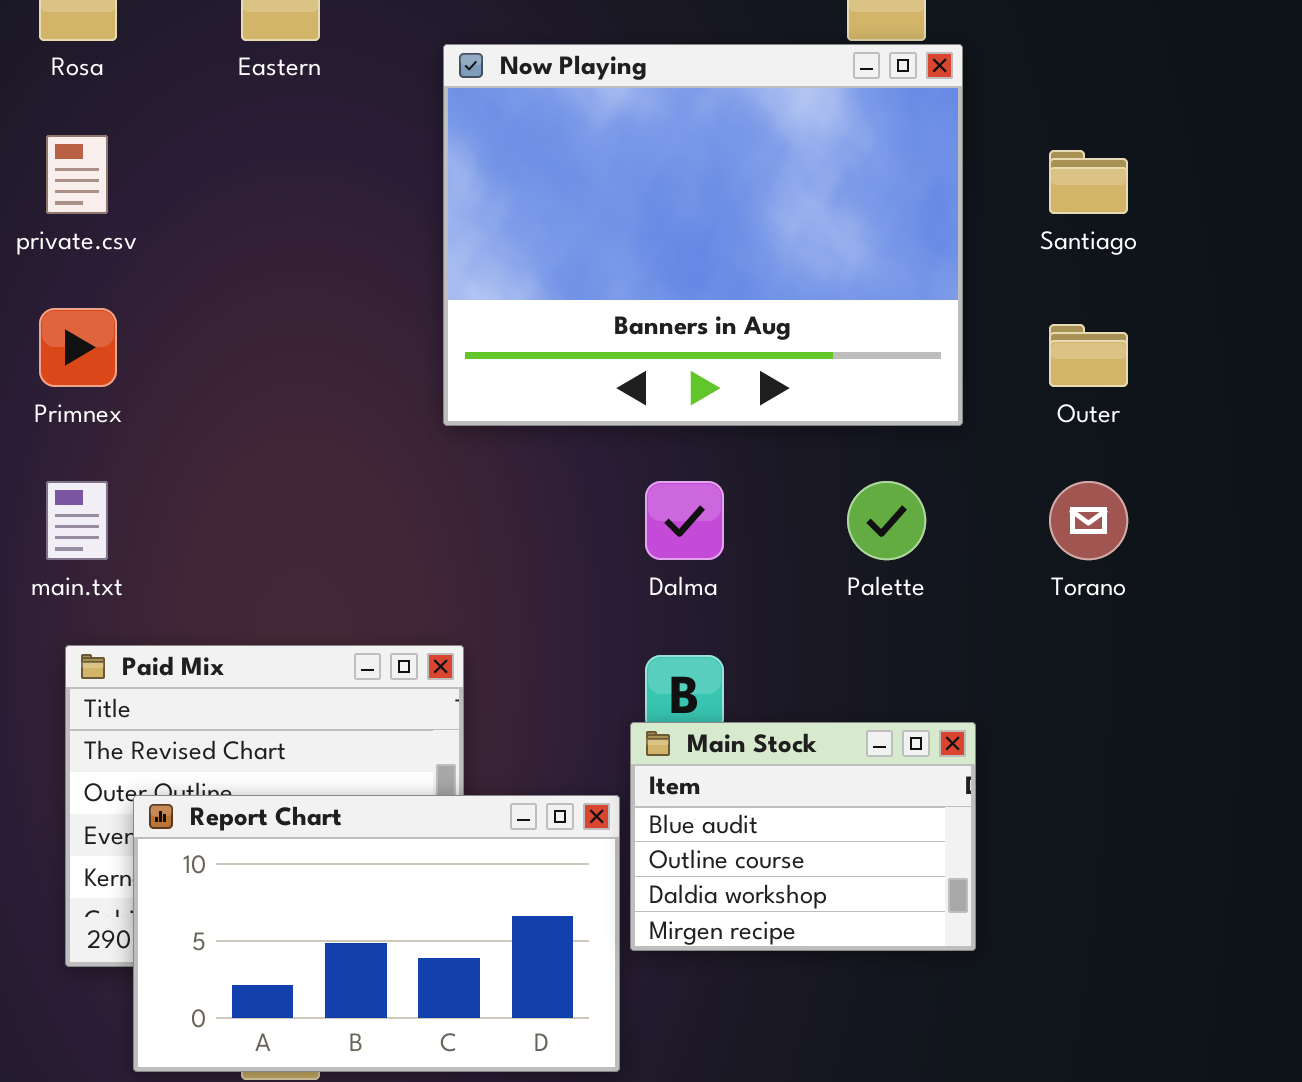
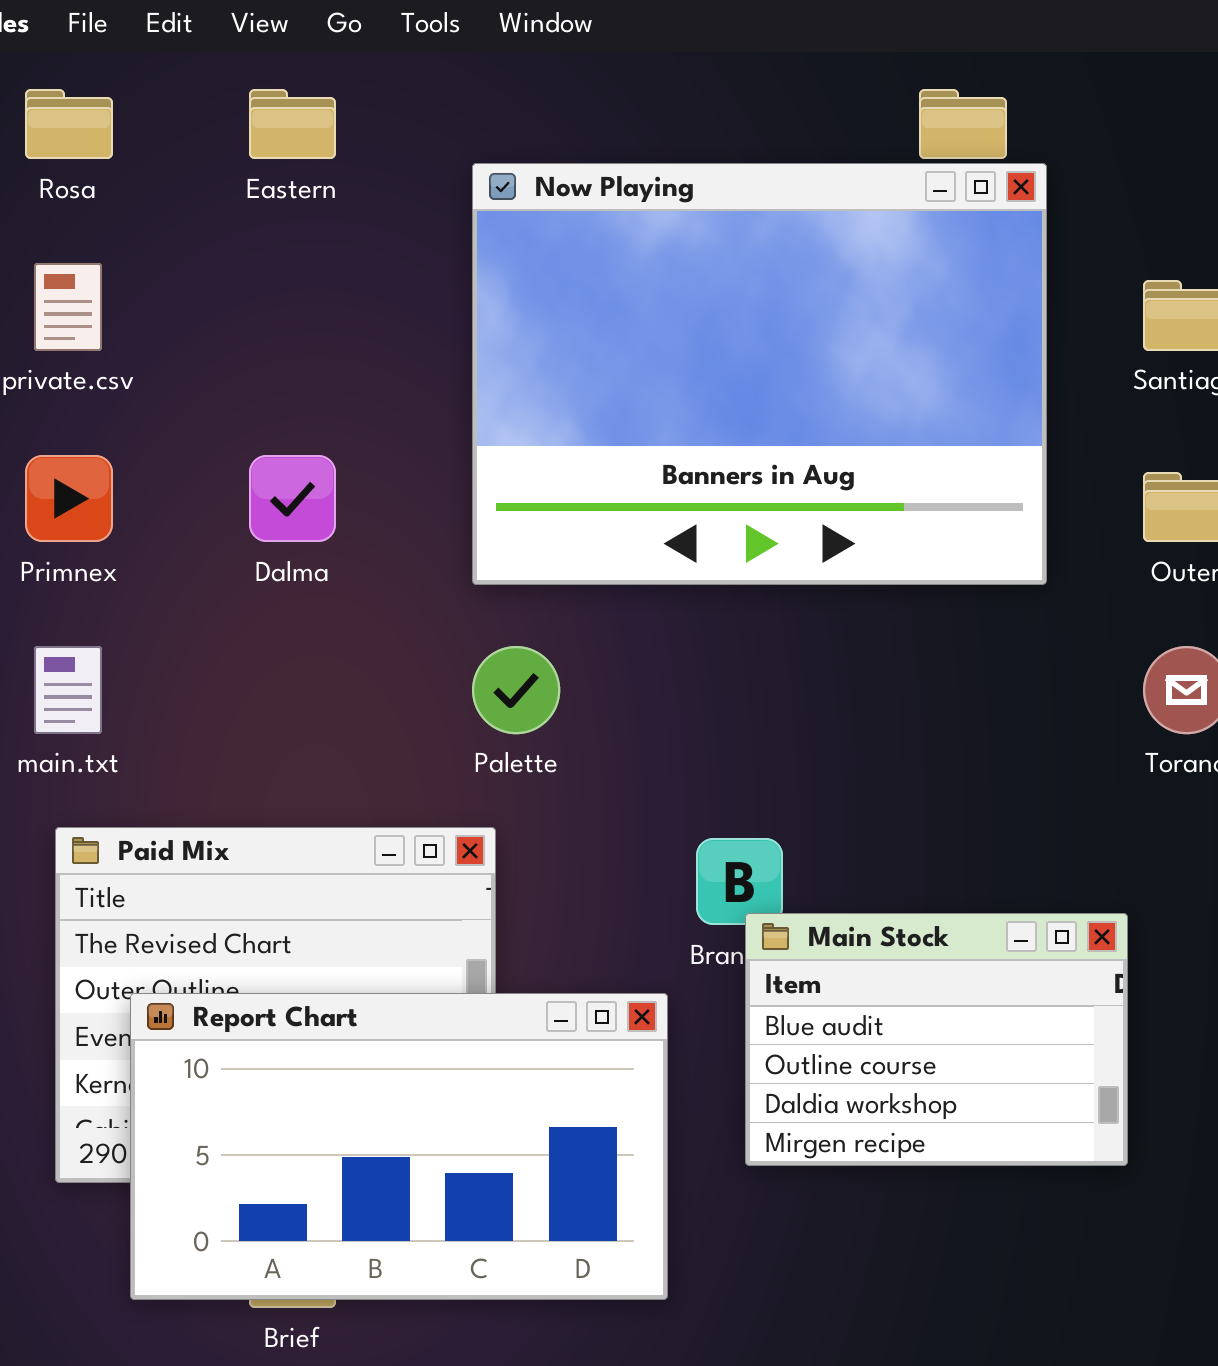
Dalma: [645,481,724,560] -> [249,455,336,542], moved
Palette: [847,481,926,560] -> [472,646,560,734], moved
Main Stock: [630,722,976,951] -> [745,913,1128,1166], moved

